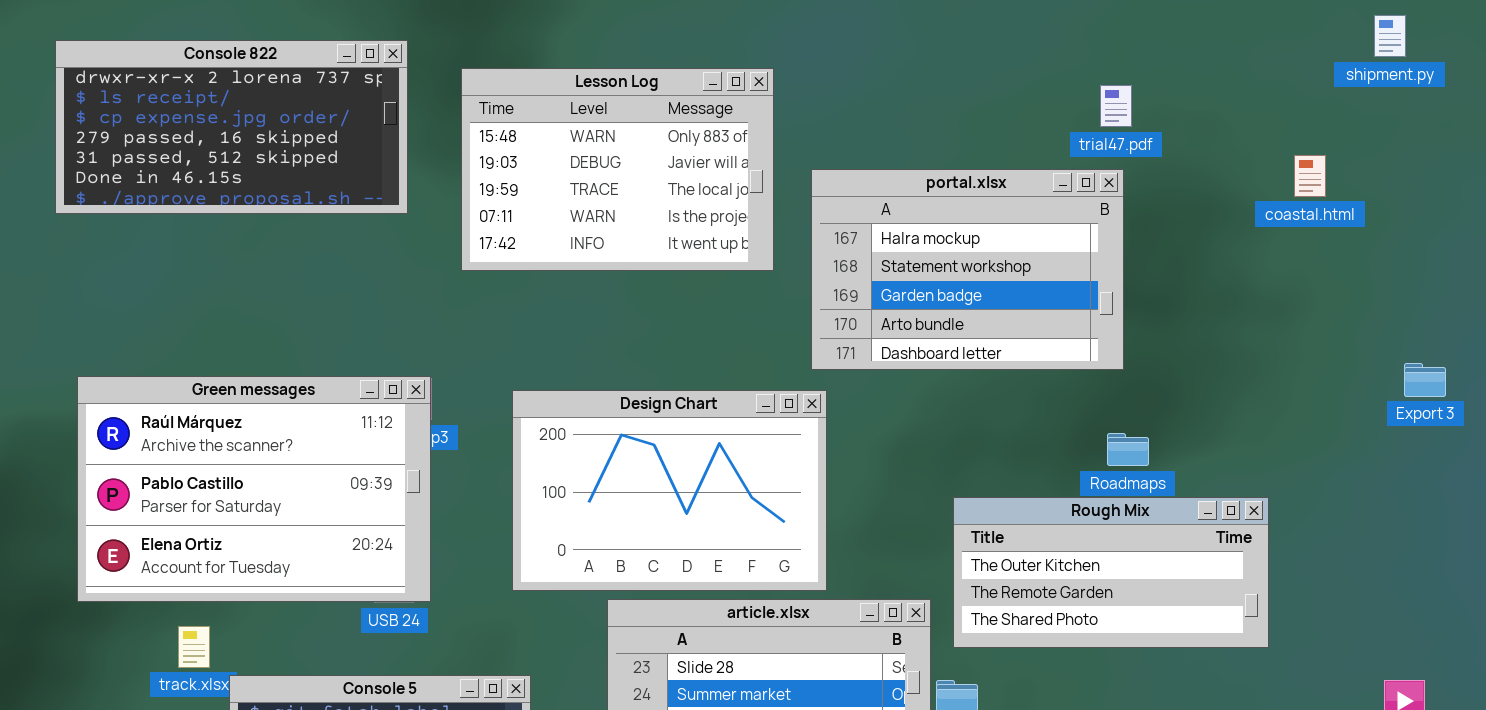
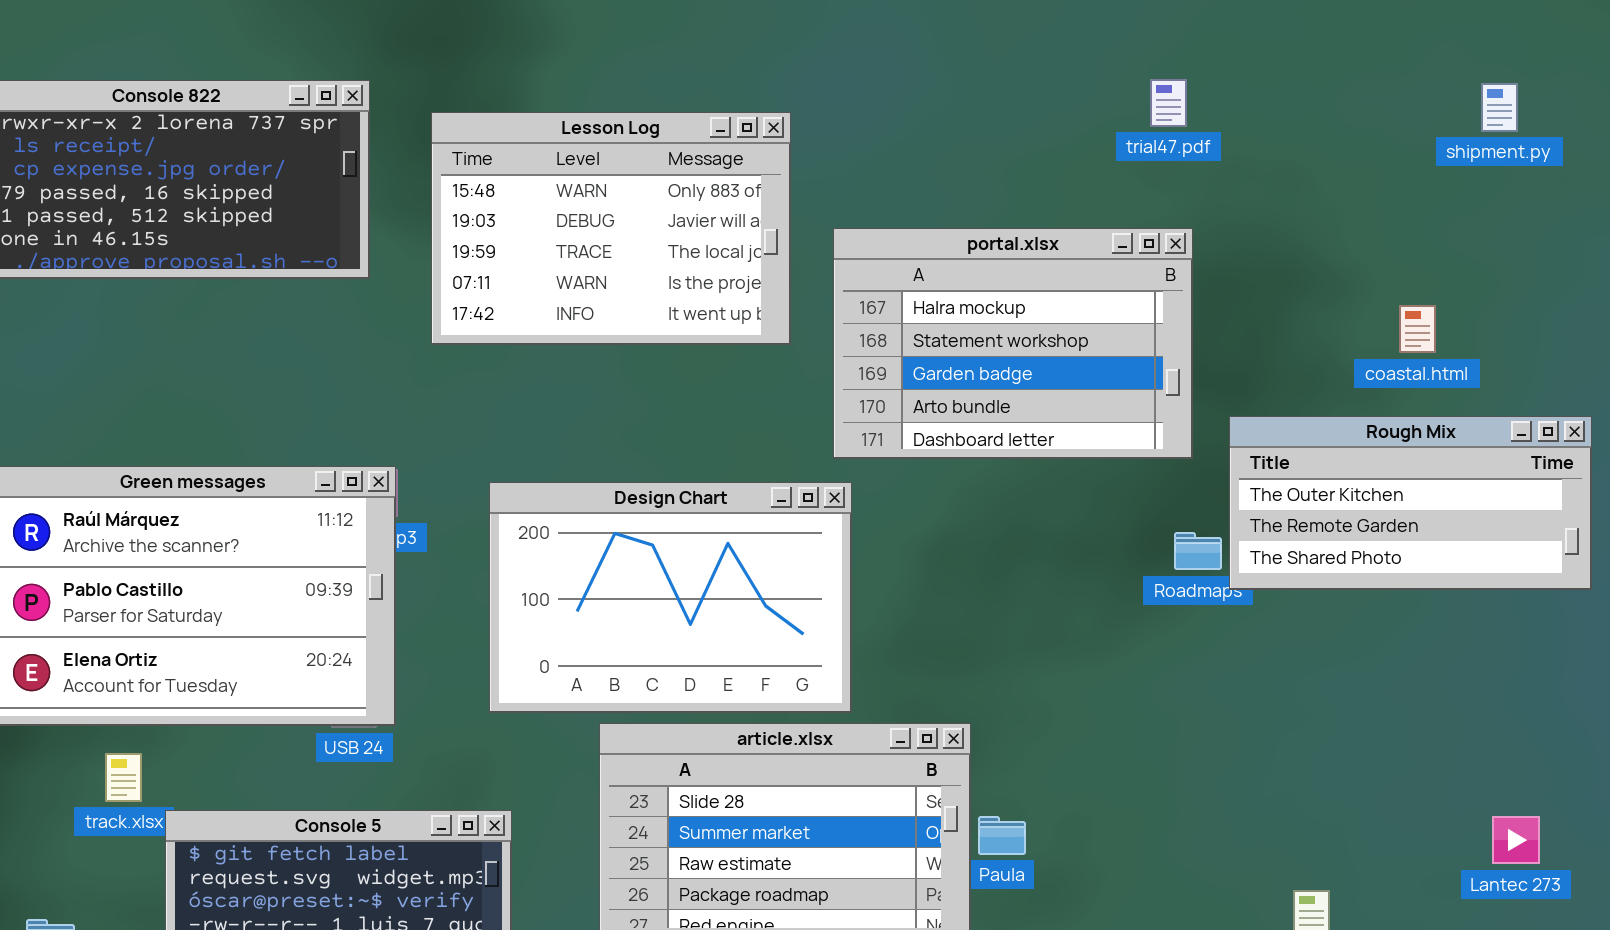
shipment.py: [1374,15,1406,57] -> [1481,83,1518,132], moved
trial47.pdf: [1100,85,1132,127] -> [1150,79,1187,127], moved
coastal.html: [1294,155,1326,197] -> [1399,305,1436,353], moved
Rough Mix: [953,497,1269,648] -> [1229,416,1592,590], moved

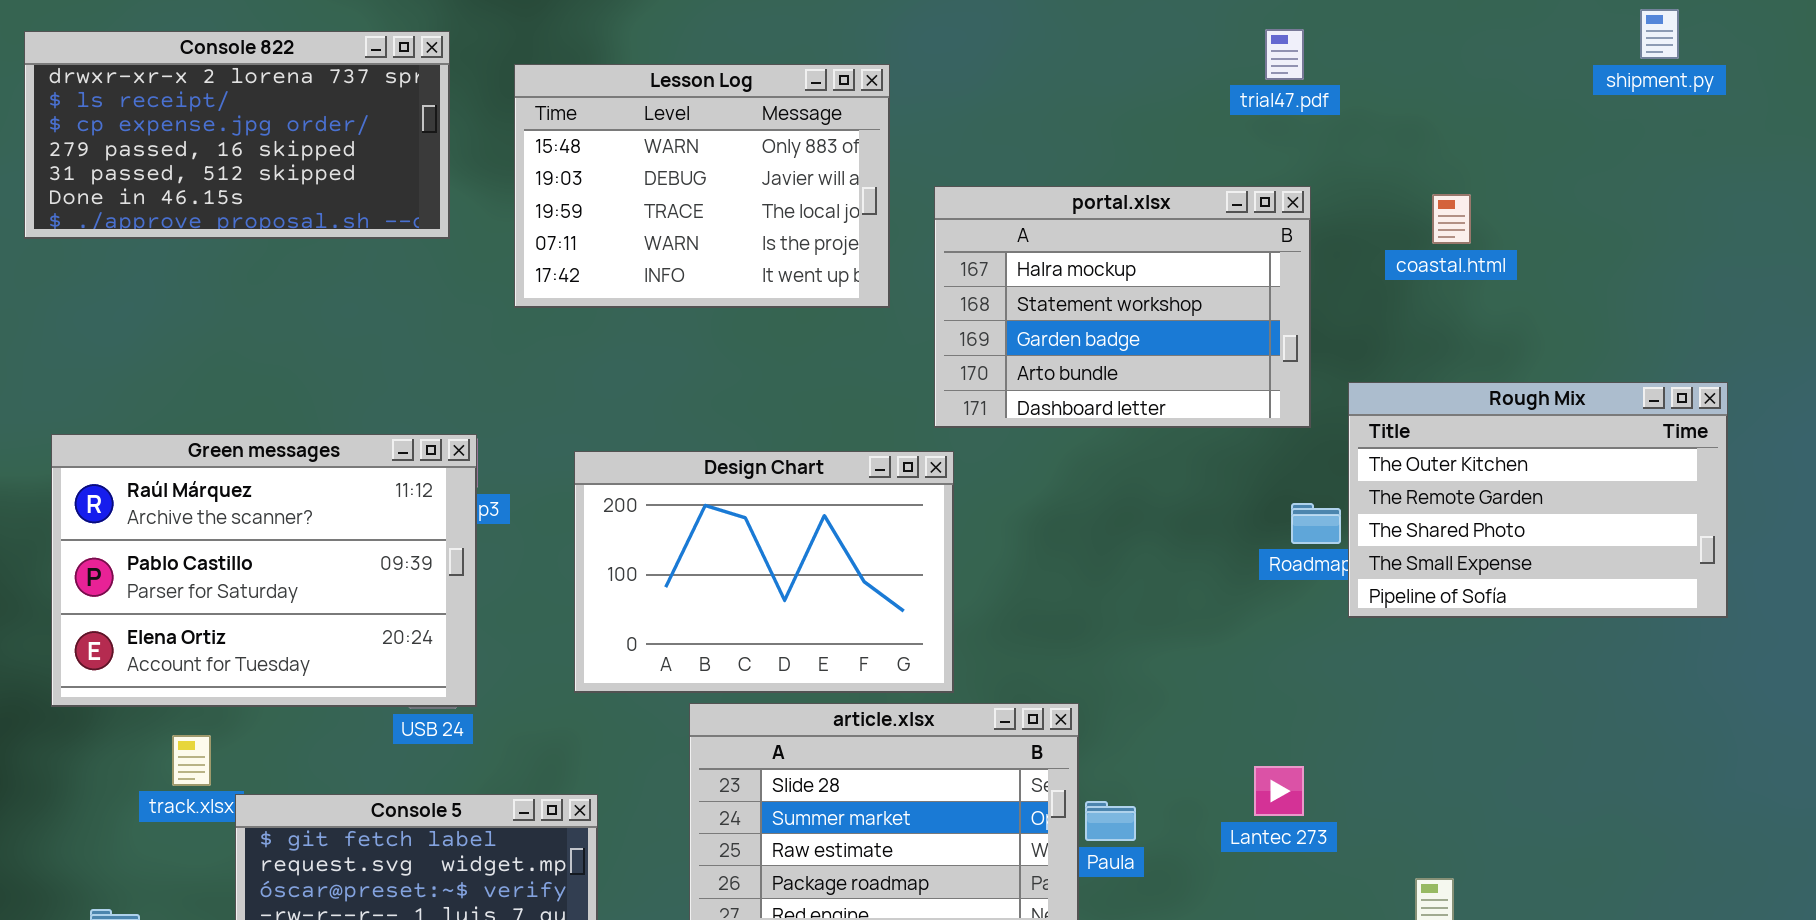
shipment.py: [1481,83,1518,132] -> [1640,9,1679,59], moved
coastal.html: [1399,305,1436,353] -> [1432,194,1471,244], moved
Rough Mix: [1229,416,1592,590] -> [1348,382,1728,618], resized
Lantec 273: [1492,816,1540,864] -> [1254,766,1304,816], moved

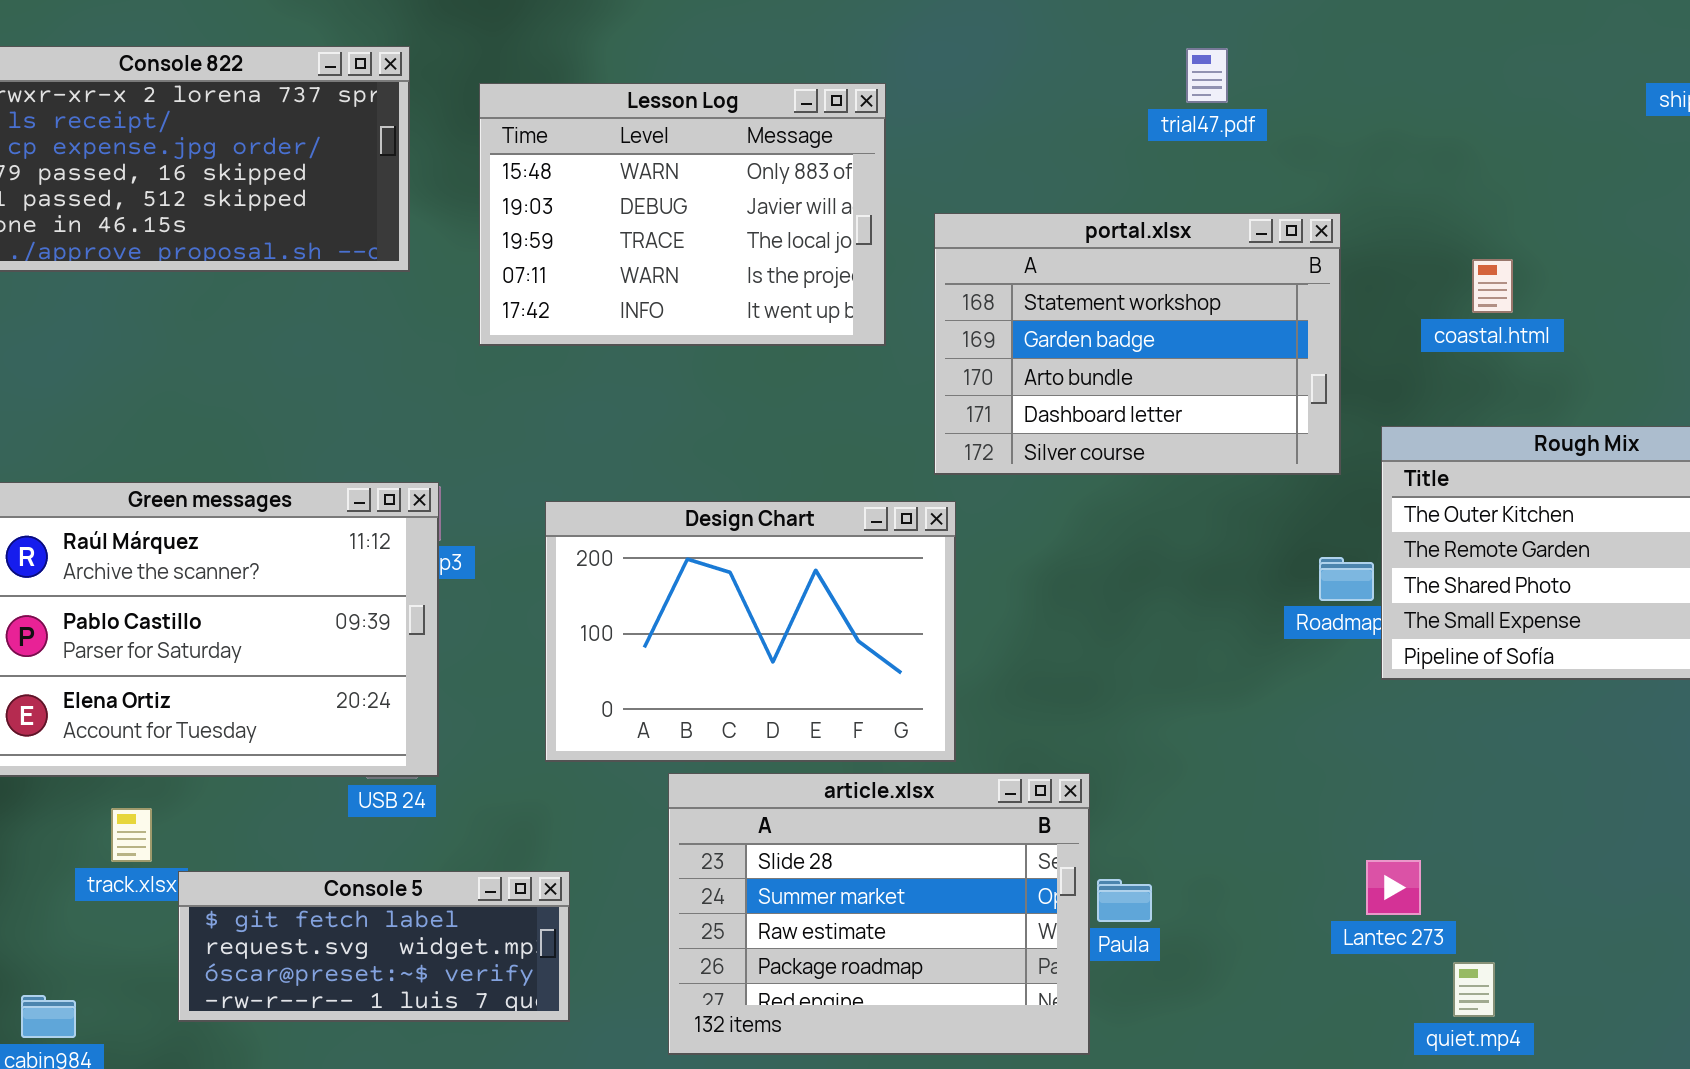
trial47.pdf: [1265,29,1304,80] -> [1186,48,1228,103], moved
portal.xlsx: [934,186,1311,428] -> [934,213,1341,475], scrolled down 1 row
coastal.html: [1432,194,1471,244] -> [1472,259,1513,313], moved
Lantec 273: [1254,766,1304,816] -> [1366,860,1421,915], moved

